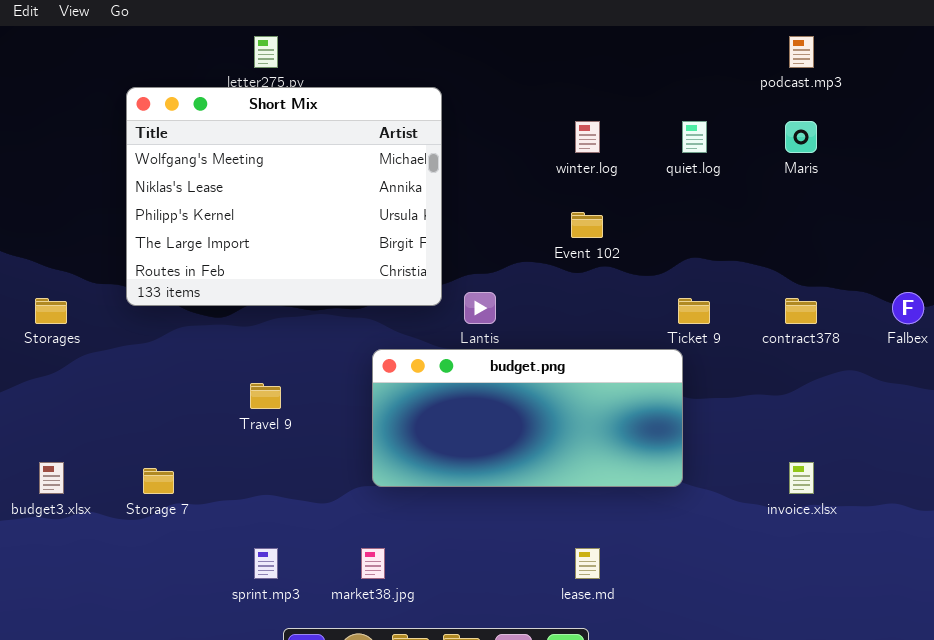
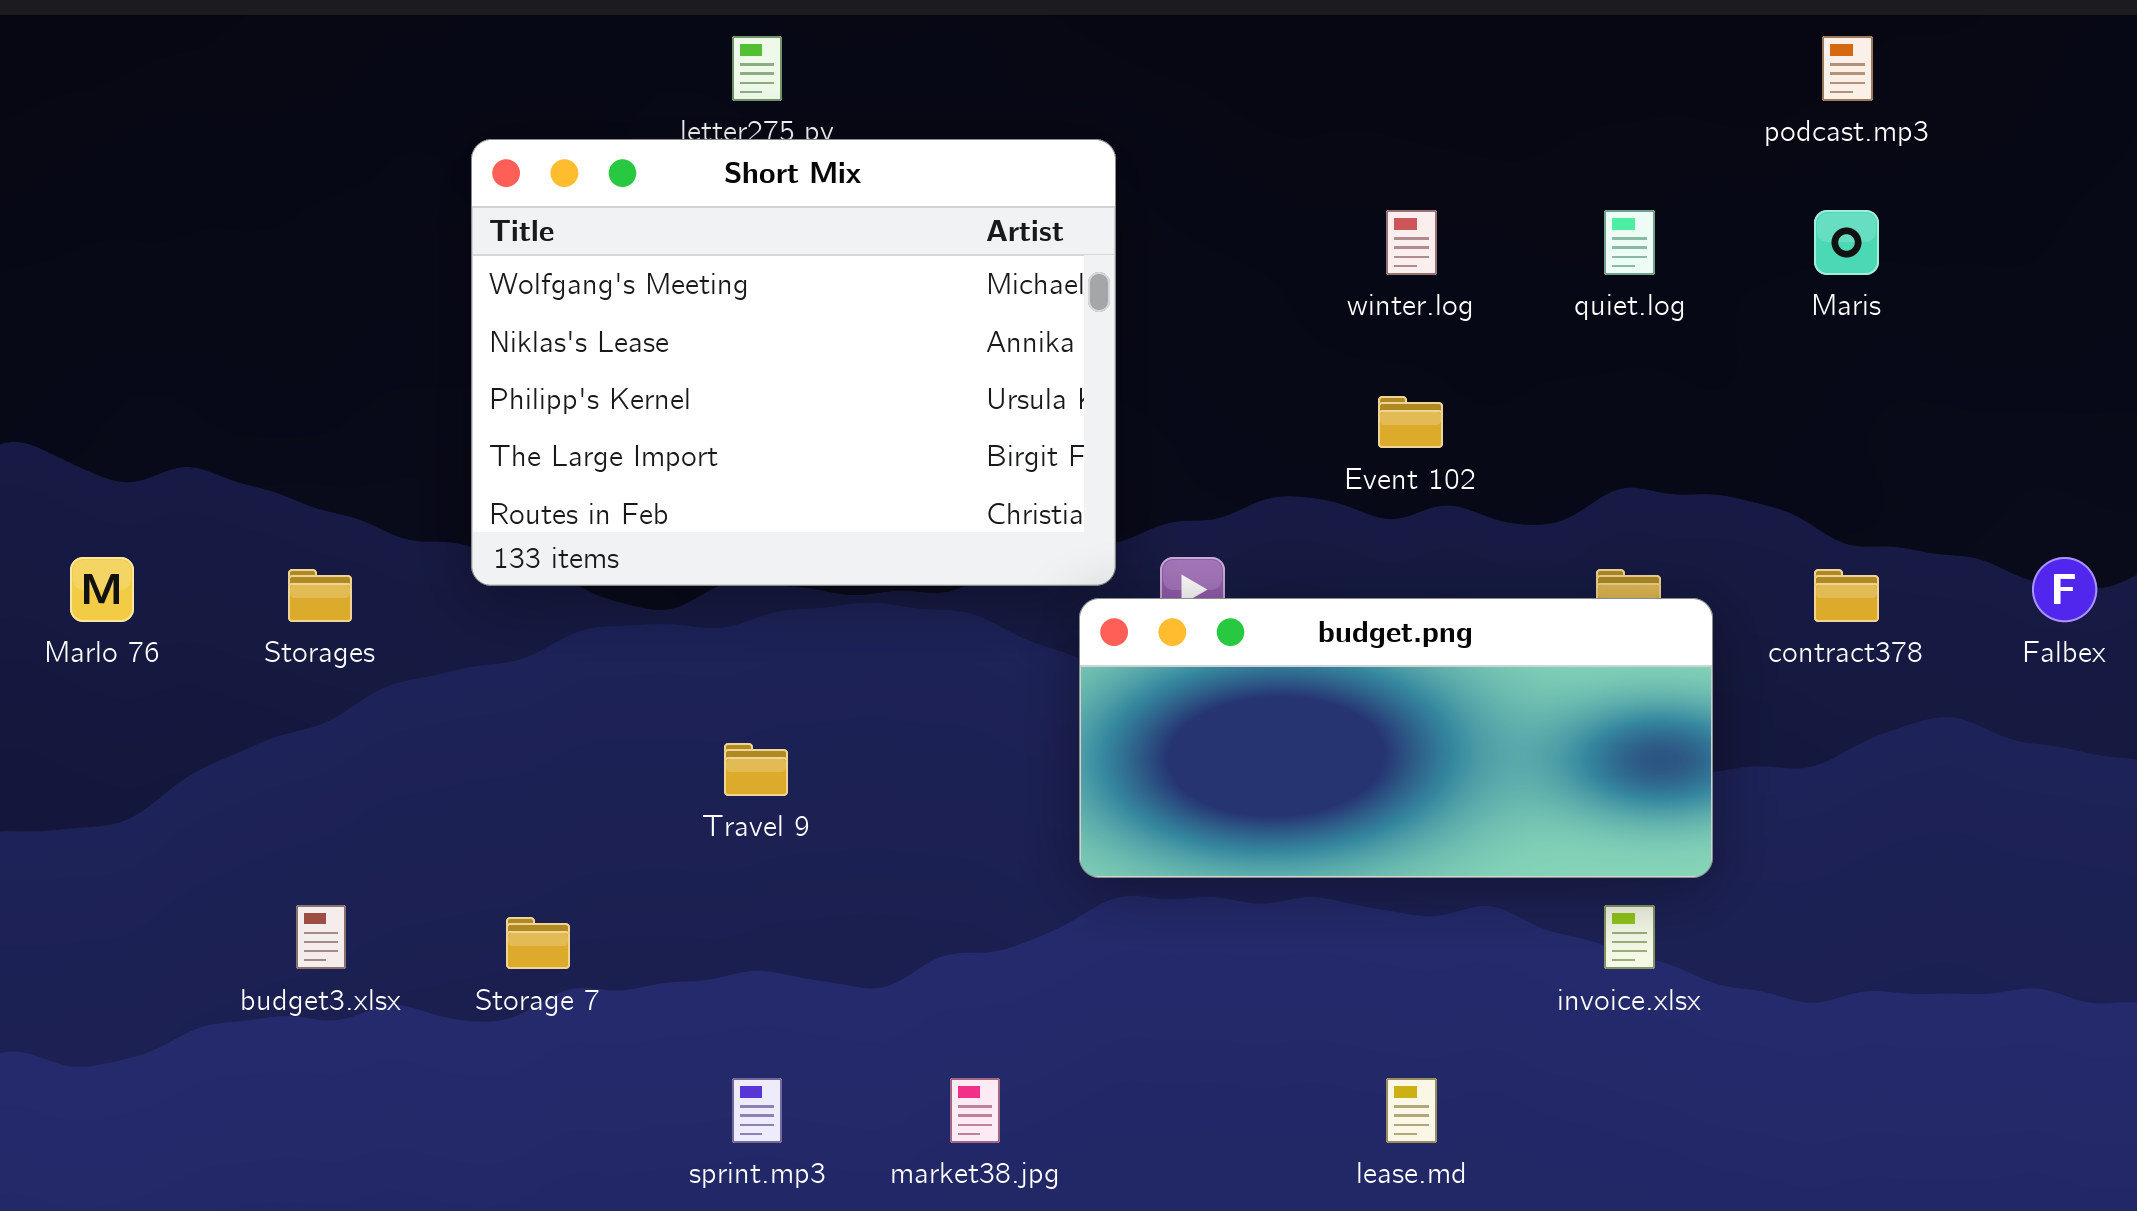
budget.png: [372,349,683,487] -> [1079,598,1713,878], moved
invoice.xlsx: [789,462,814,494] -> [1604,905,1655,969], moved

